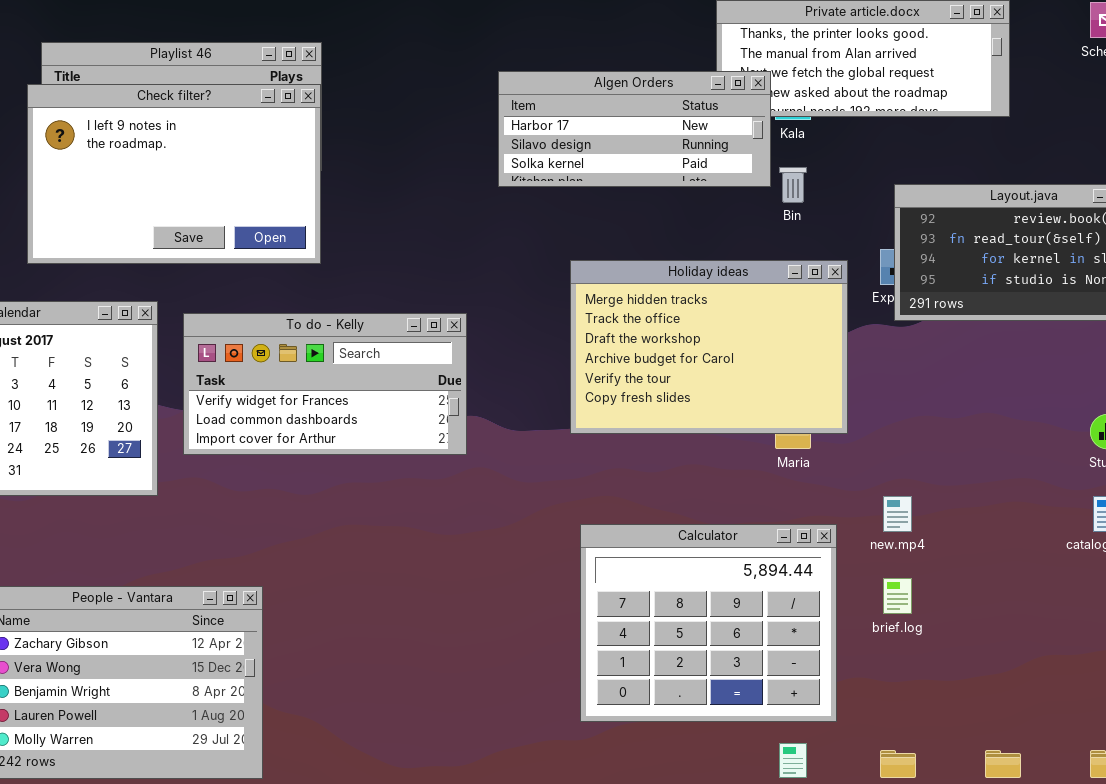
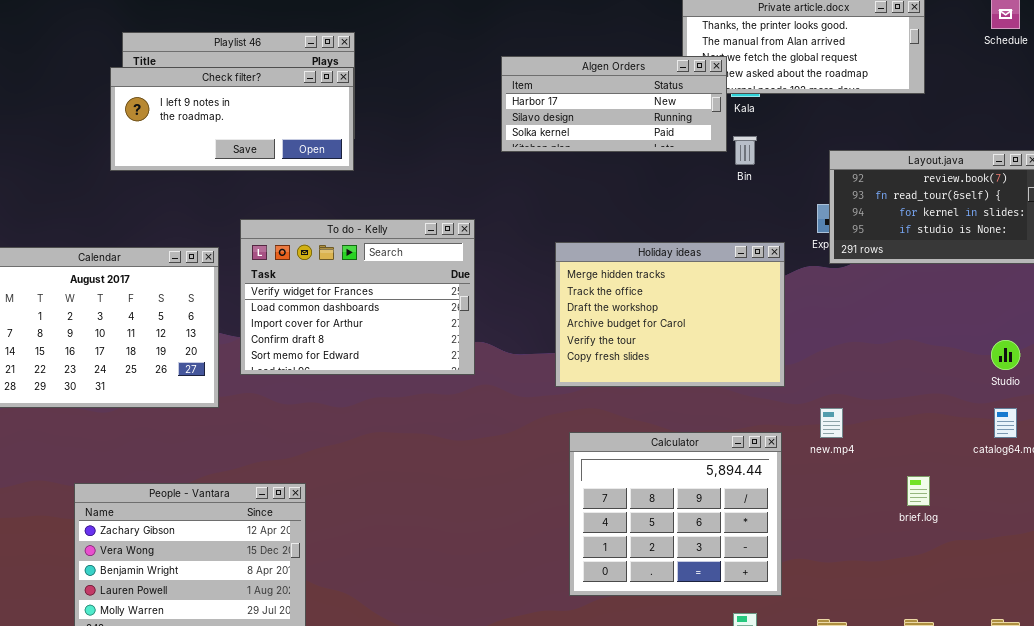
Check filter?: [27,84,321,264] -> [110,67,354,171], resized
Holiday ideas: [570,260,848,434] -> [555,242,785,387], moved
To do - Kelly: [183,313,467,455] -> [240,219,475,375], resized
brief.log: [883,578,912,614] -> [907,476,930,506], moved

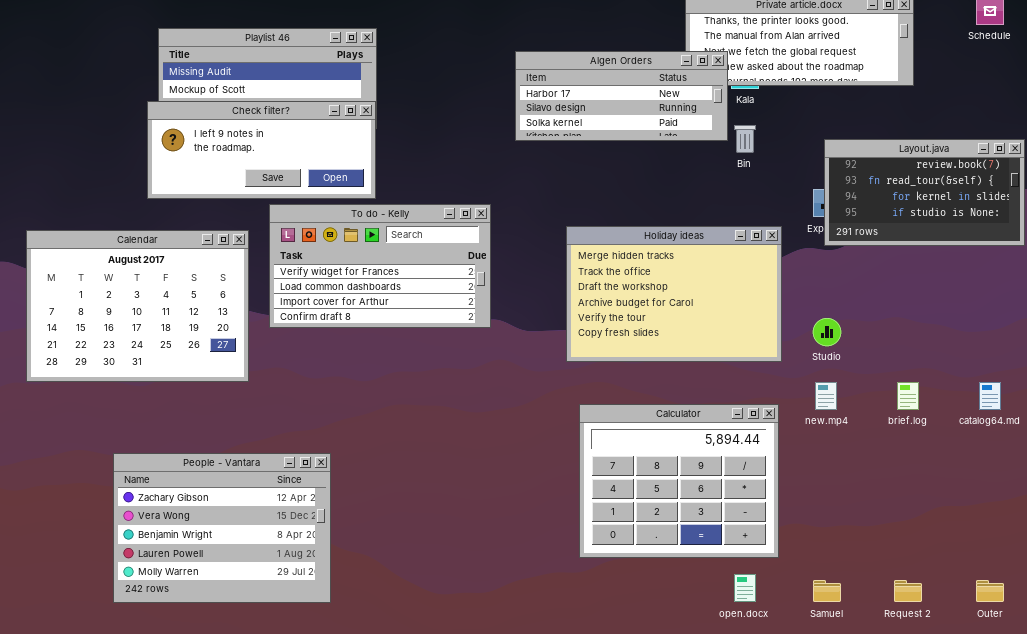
Check filter?: [110,67,354,171] -> [147,101,376,199], moved
To do - Kelly: [240,219,475,375] -> [269,204,491,328], resized
Studio: [991,340,1020,370] -> [813,318,841,346], moved
brief.log: [907,476,930,506] -> [897,382,919,410], moved

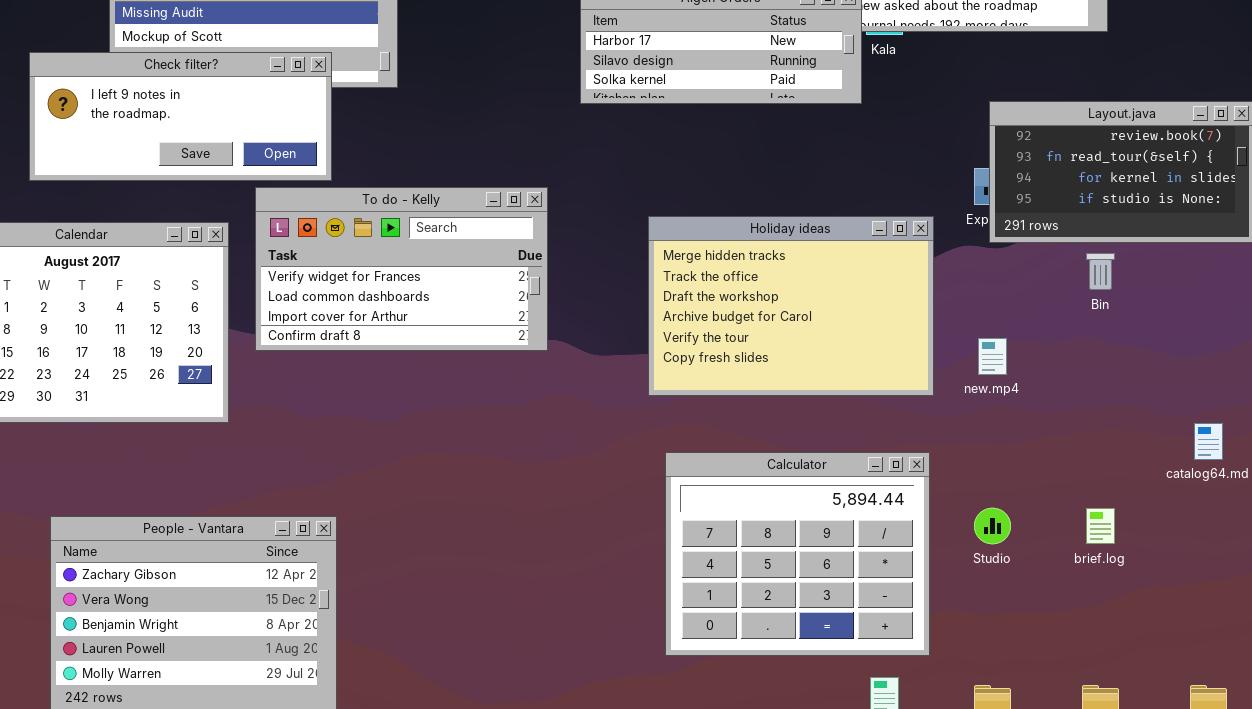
Check filter?: [147,101,376,199] -> [29,52,332,181], moved
Bin: [734,125,756,153] -> [1086,253,1115,290], moved
Studio: [813,318,841,346] -> [974,508,1011,544], moved
new.mp4: [815,382,837,410] -> [978,338,1007,375], moved
brief.log: [897,382,919,410] -> [1086,508,1115,544], moved

